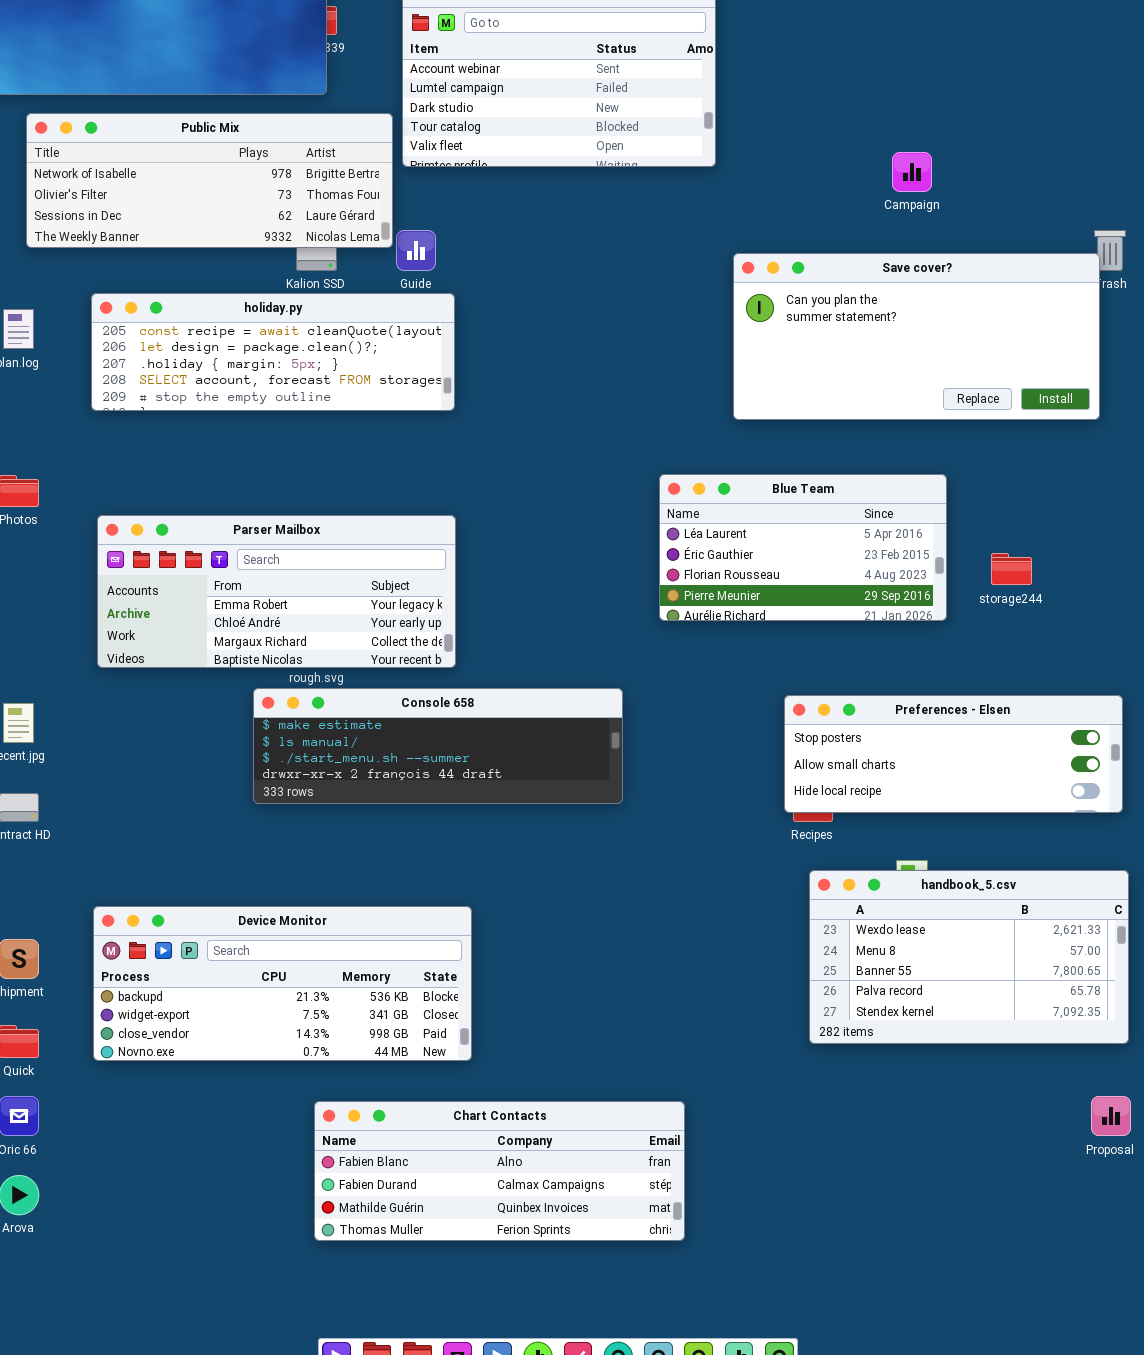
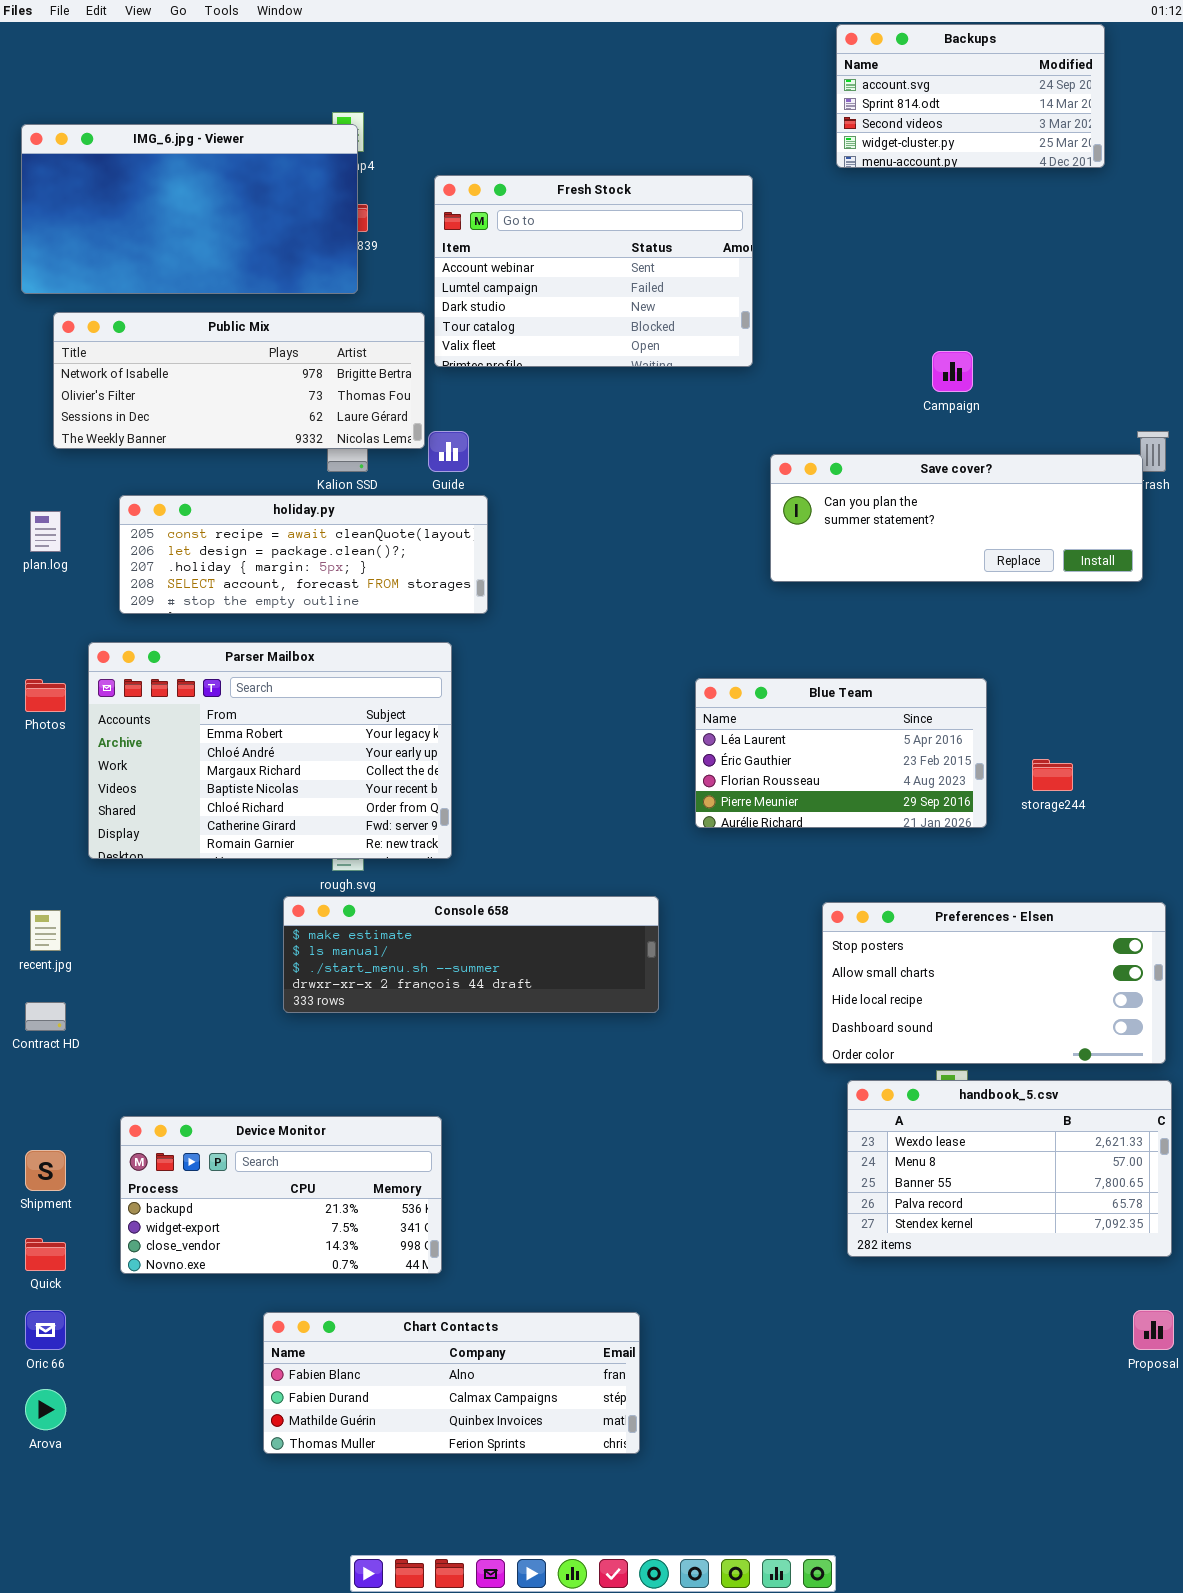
Save cover?: [733,253,1100,420] -> [770,454,1143,582], resized
Parser Mailbox: [97,515,456,668] -> [88,642,452,859], moved, resized
Preferences - Elsen: [784,695,1123,813] -> [822,902,1166,1064], resized
Device Monitor: [93,906,472,1061] -> [120,1116,442,1274], resized
Chart Contacts: [314,1101,685,1241] -> [263,1312,640,1454], moved

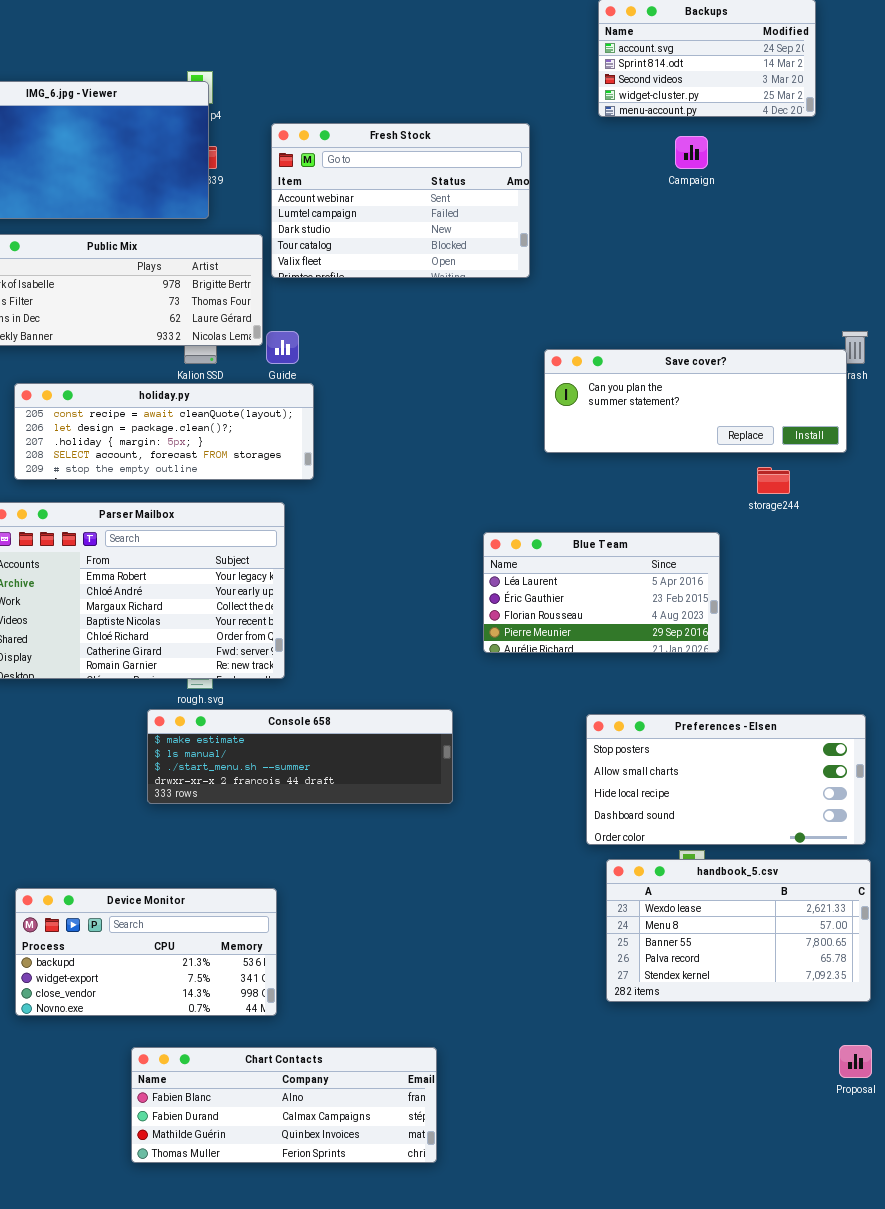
Campaign: [932,351,973,392] -> [675,136,708,169], moved
storage244: [1032,759,1073,791] -> [757,467,790,494], moved

